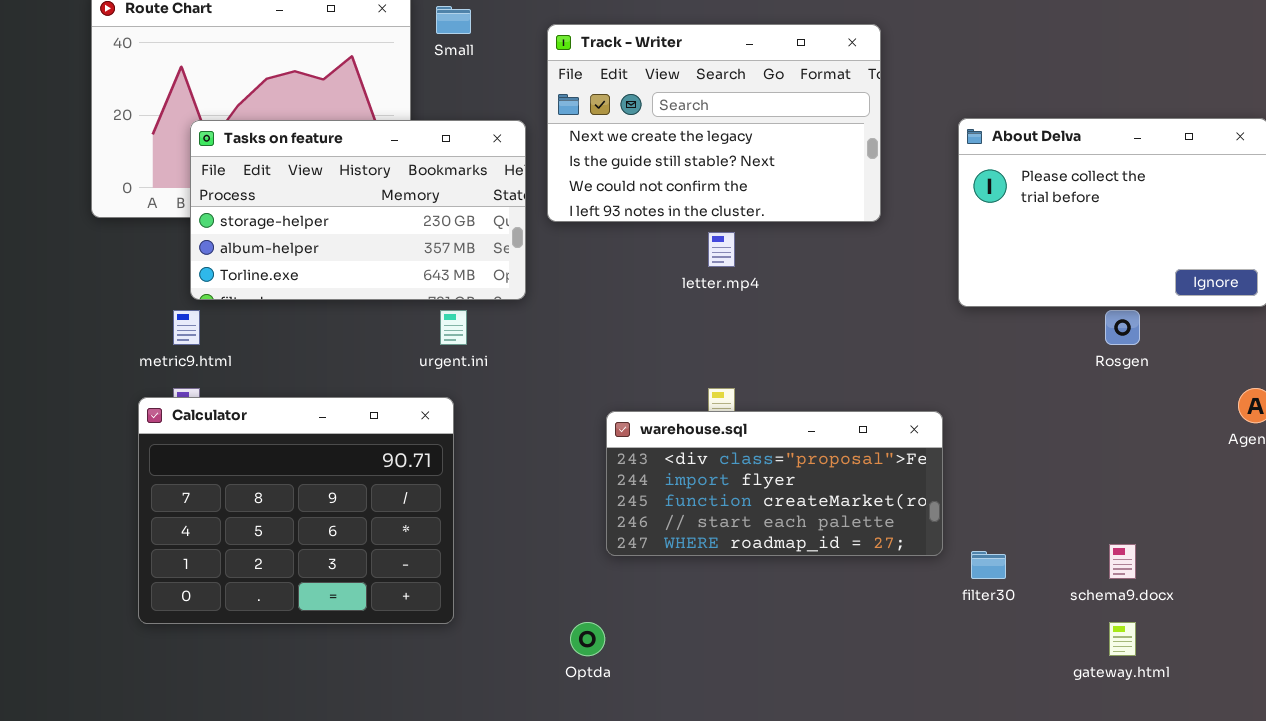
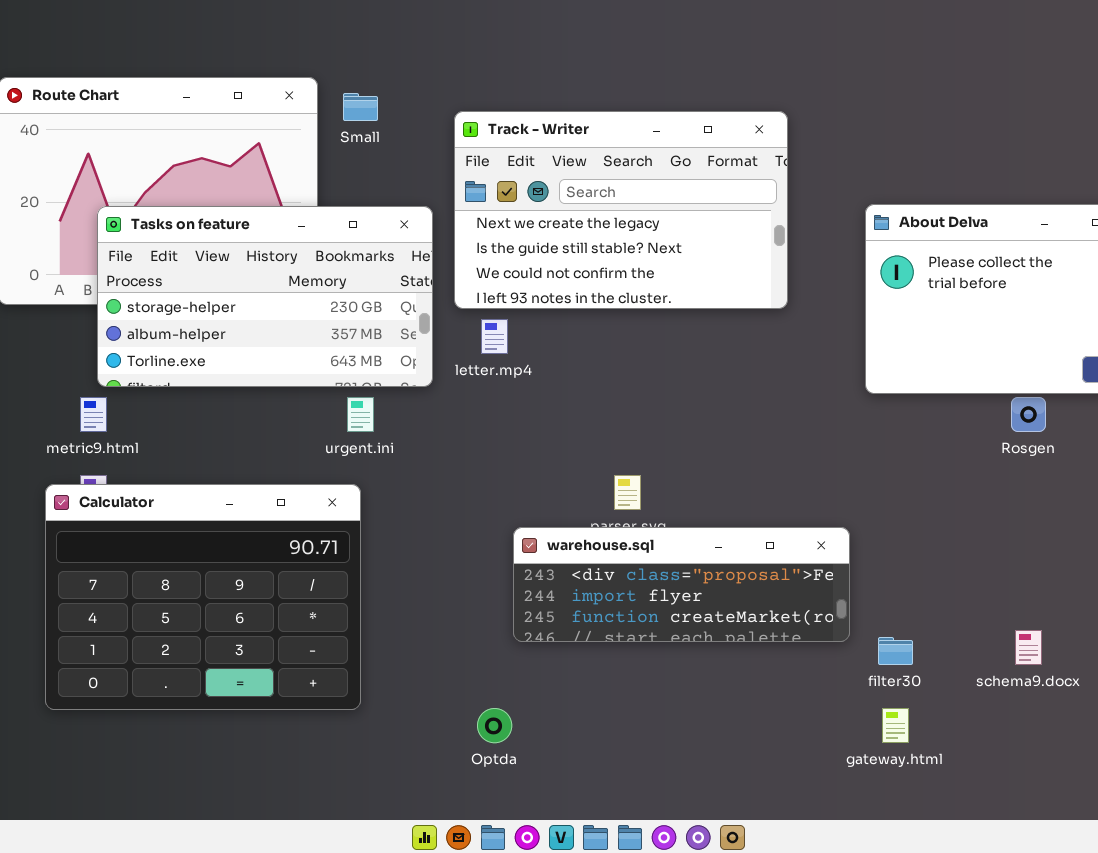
letter.mp4: [708,232,735,267] -> [481,319,508,354], moved
warehouse.sql: [606,411,943,556] -> [513,527,850,642], resized
gateway.html: [1109,622,1136,656] -> [882,708,909,743], moved

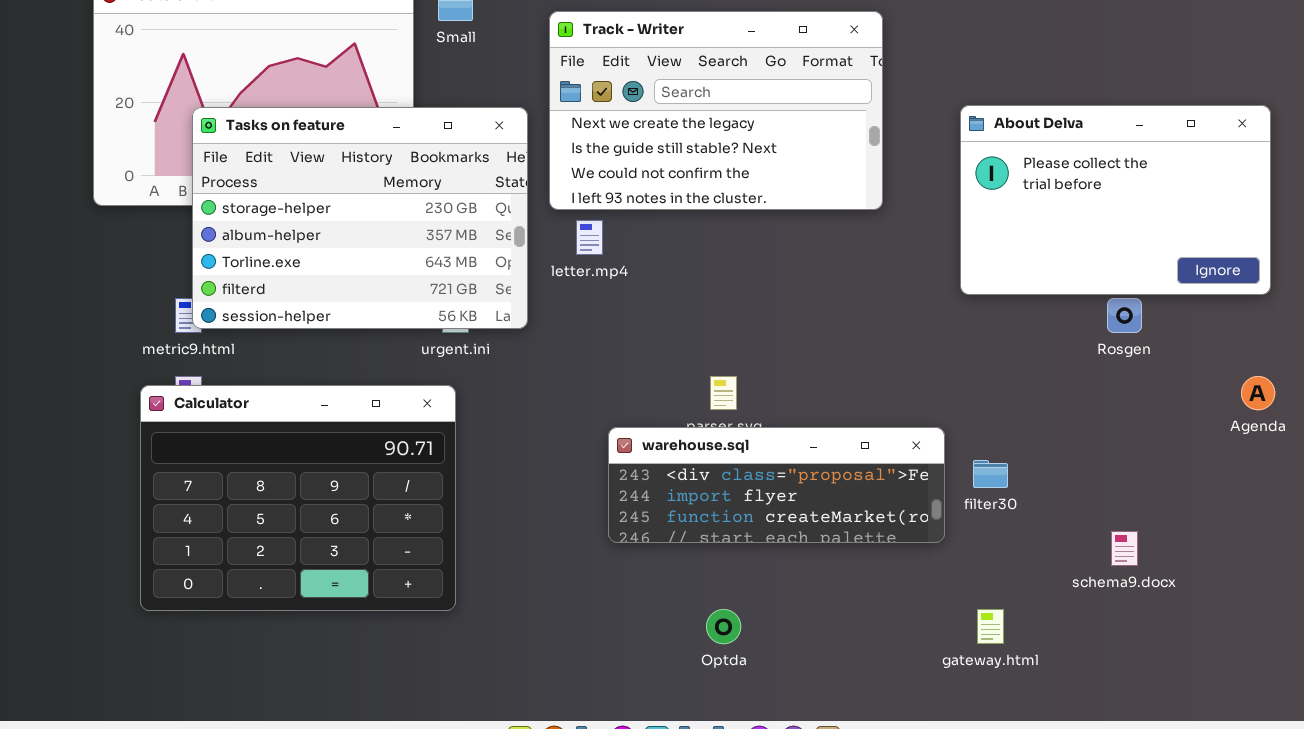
Tasks on feature: [97,206,433,387] -> [192,107,528,329], resized
filter30: [878,637,913,665] -> [973,460,1008,488], moved
Optda: [477,708,512,743] -> [706,609,741,644], moved

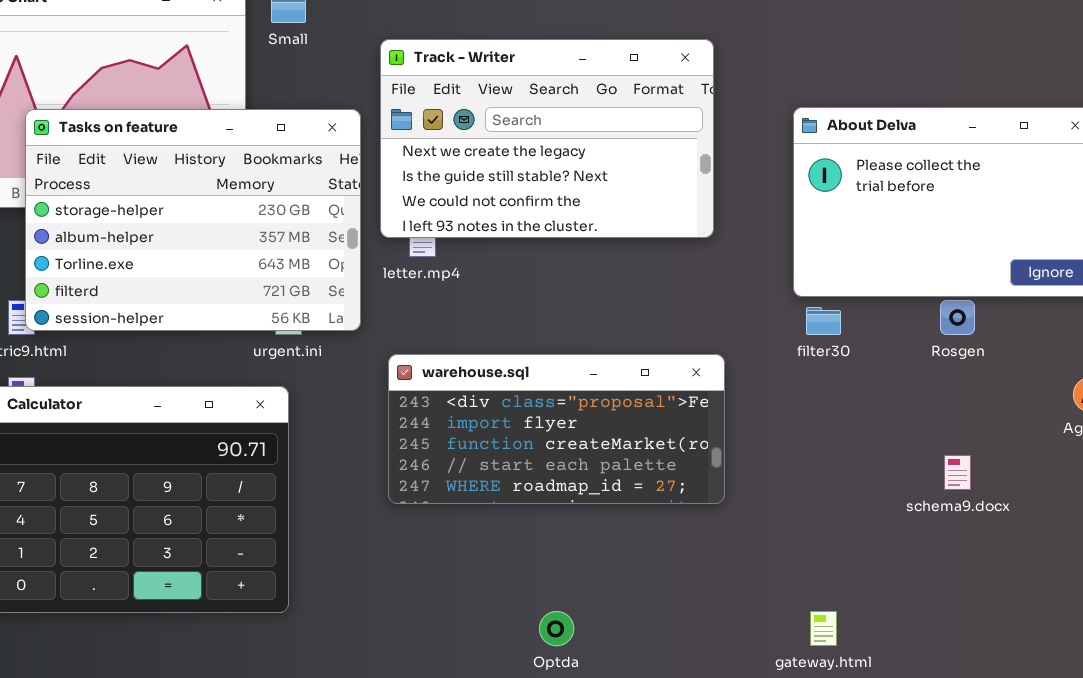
Track - Writer: [549,11,883,210] -> [380,39,714,238], moved
warehouse.sql: [608,427,945,543] -> [388,354,725,504], moved, resized
filter30: [973,460,1008,488] -> [806,307,841,335], moved
schema9.docx: [1111,531,1138,566] -> [944,455,971,490], moved

